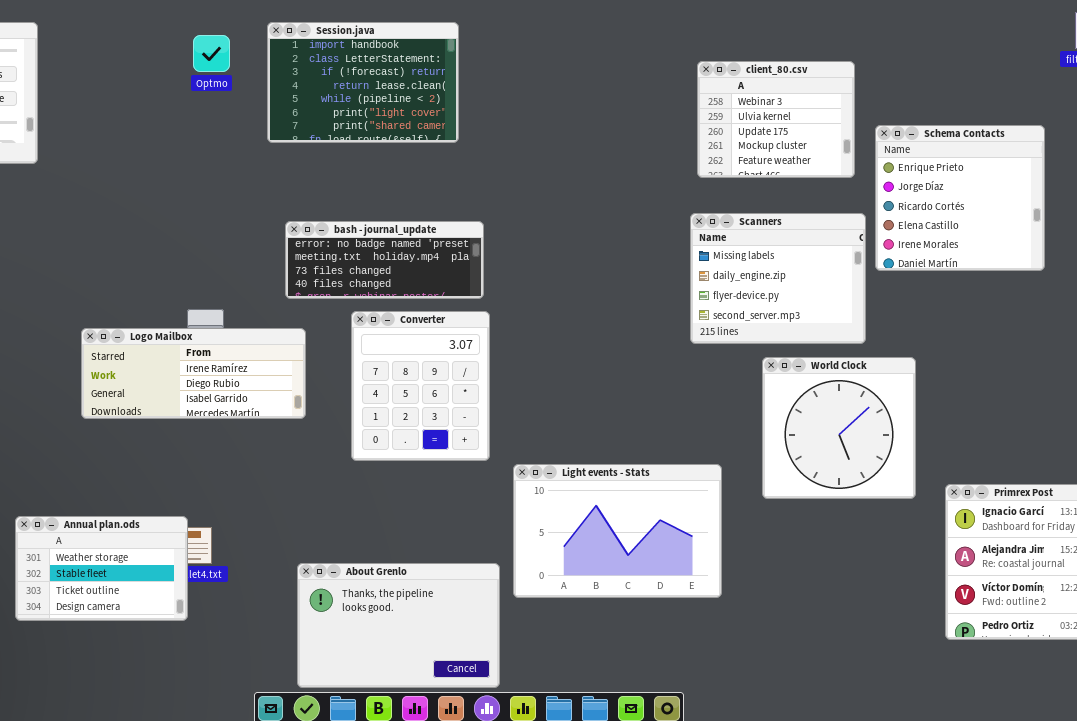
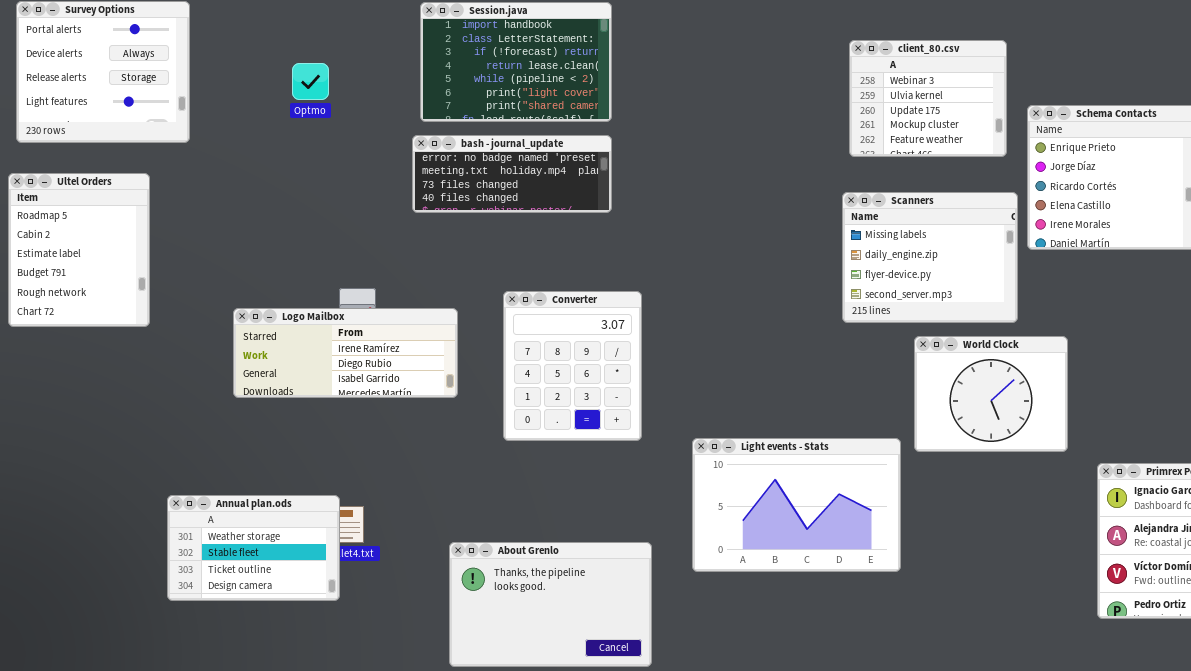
Optmo: [193,35,230,72] -> [292,63,329,100], moved
bash - journal_update: [285,221,484,299] -> [412,135,612,213], moved
World Clock: [762,357,916,499] -> [914,336,1068,452], resized
Light events - Stats: [513,464,722,598] -> [692,438,901,572], moved

